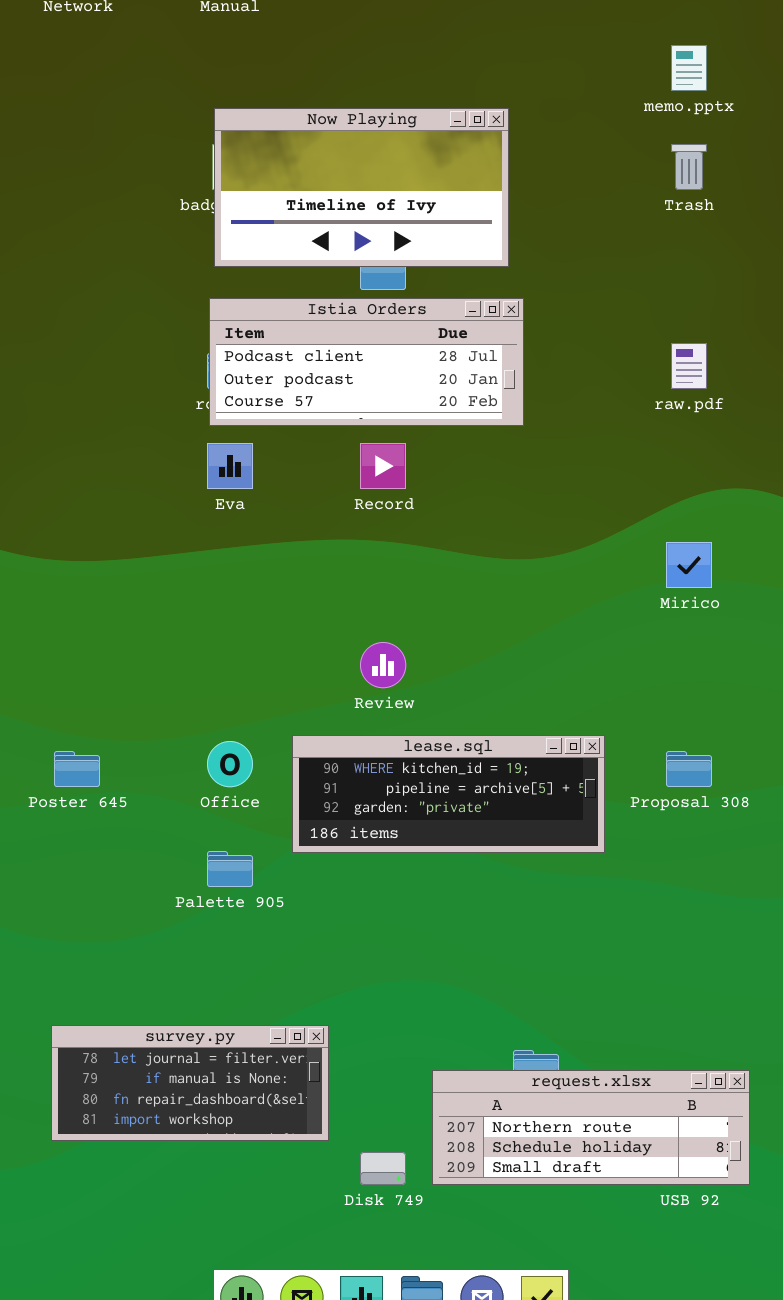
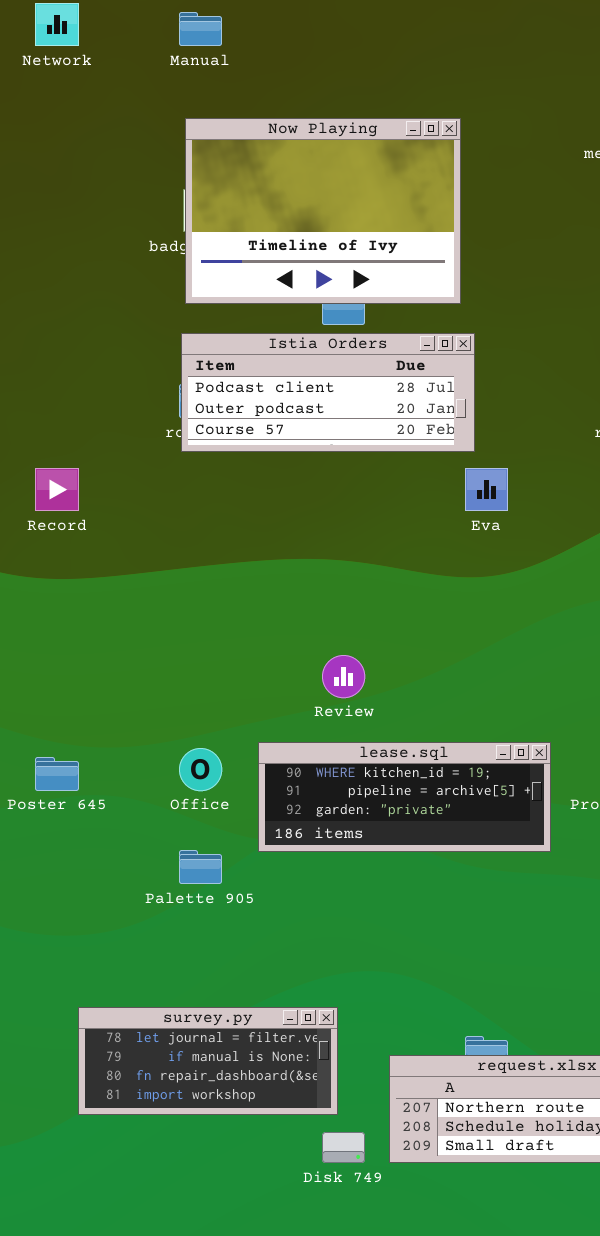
Now Playing: [214,108,509,267] -> [185,118,461,304], resized
Eva: [207,443,253,489] -> [465,468,508,511], moved
Record: [360,443,406,489] -> [35,468,79,511], moved
survey.py: [51,1025,329,1141] -> [78,1007,338,1115], moved

